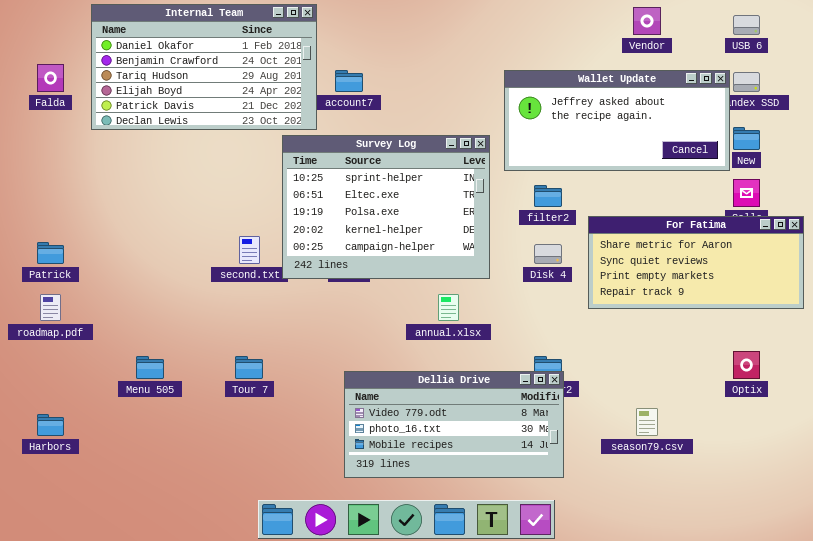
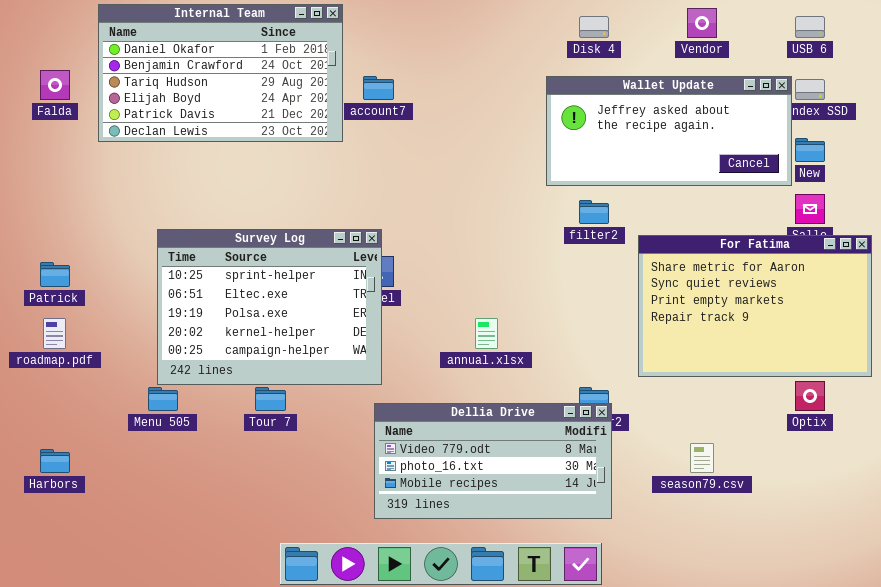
Survey Log: [282,135,490,279] -> [157,229,382,385], moved
For Fatima: [588,216,804,309] -> [638,235,872,377], resized
Disk 4: [534,244,562,264] -> [579,16,609,38], moved

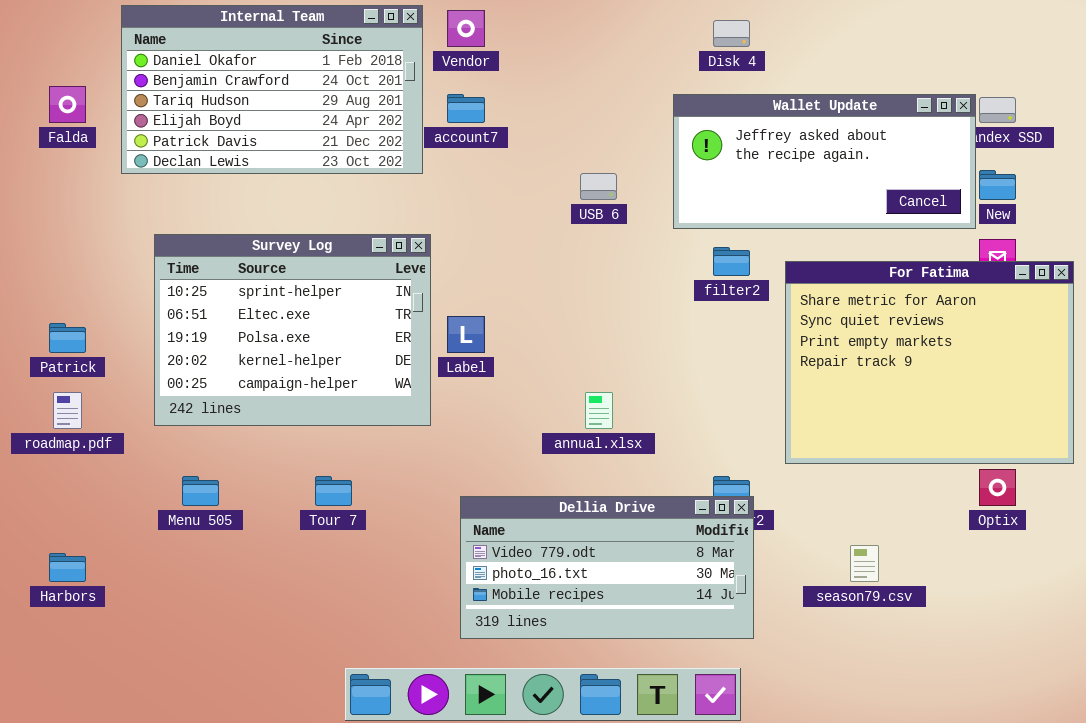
Vendor: [687,8,717,38] -> [447,10,485,47], moved
USB 6: [795,16,825,38] -> [580,173,617,200], moved
Survey Log: [157,229,382,385] -> [154,234,431,426], moved
For Fatima: [638,235,872,377] -> [785,261,1074,464], resized

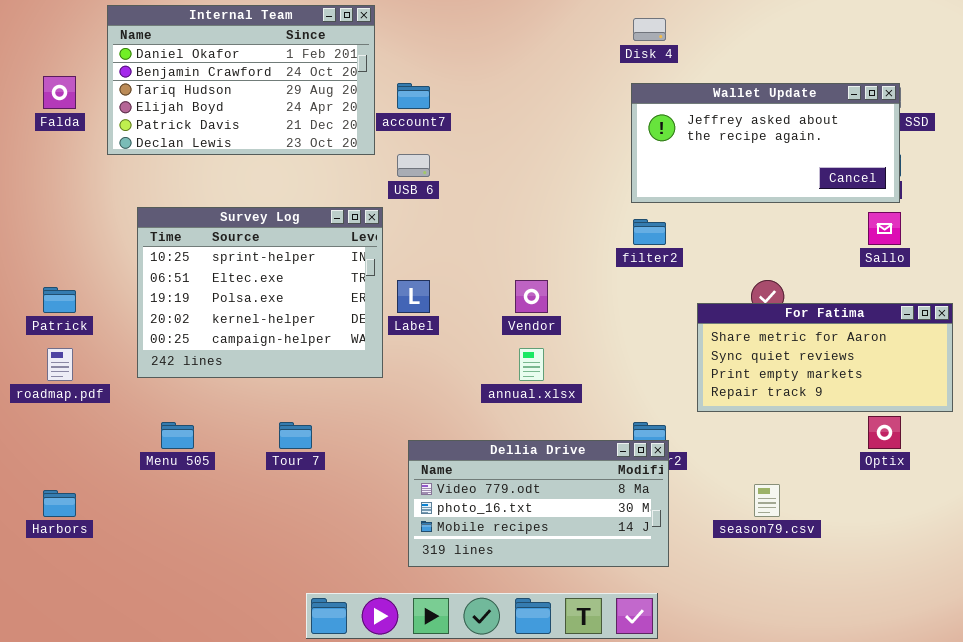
Vendor: [447,10,485,47] -> [515,280,548,313], moved
Wallet Update: [673,94,976,229] -> [631,83,900,203], moved
USB 6: [580,173,617,200] -> [397,154,430,177], moved
For Fatima: [785,261,1074,464] -> [697,303,953,412], resized

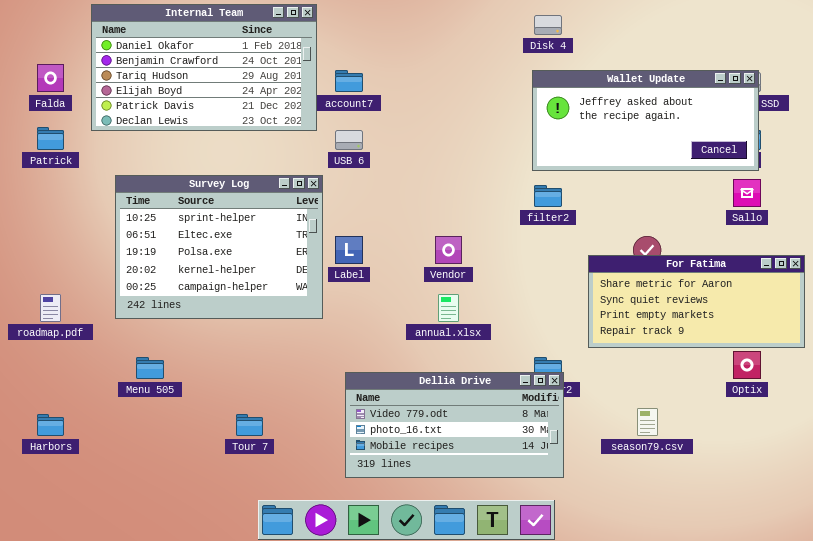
Patrick: [43,287,76,313] -> [37,127,64,150], moved
Tour 7: [279,422,312,449] -> [236,414,263,436], moved

